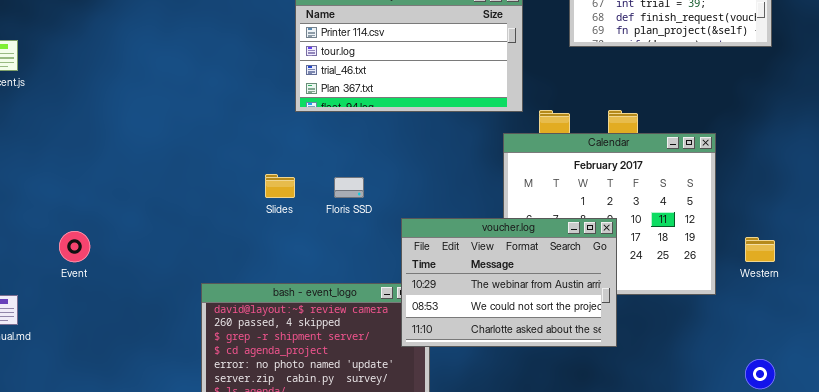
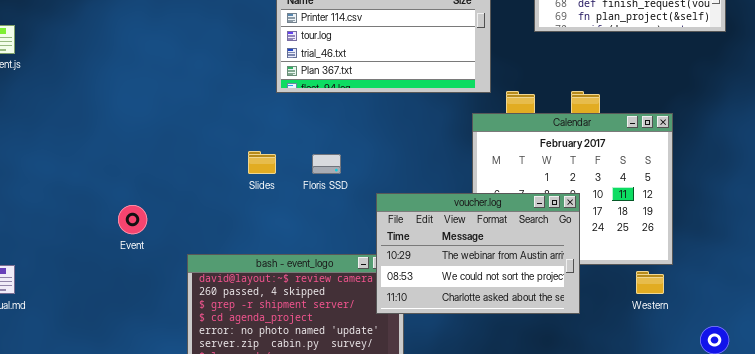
Event: [59,231,90,262] -> [118,205,147,234], moved
Western: [745,237,775,262] -> [636,271,664,294], moved

